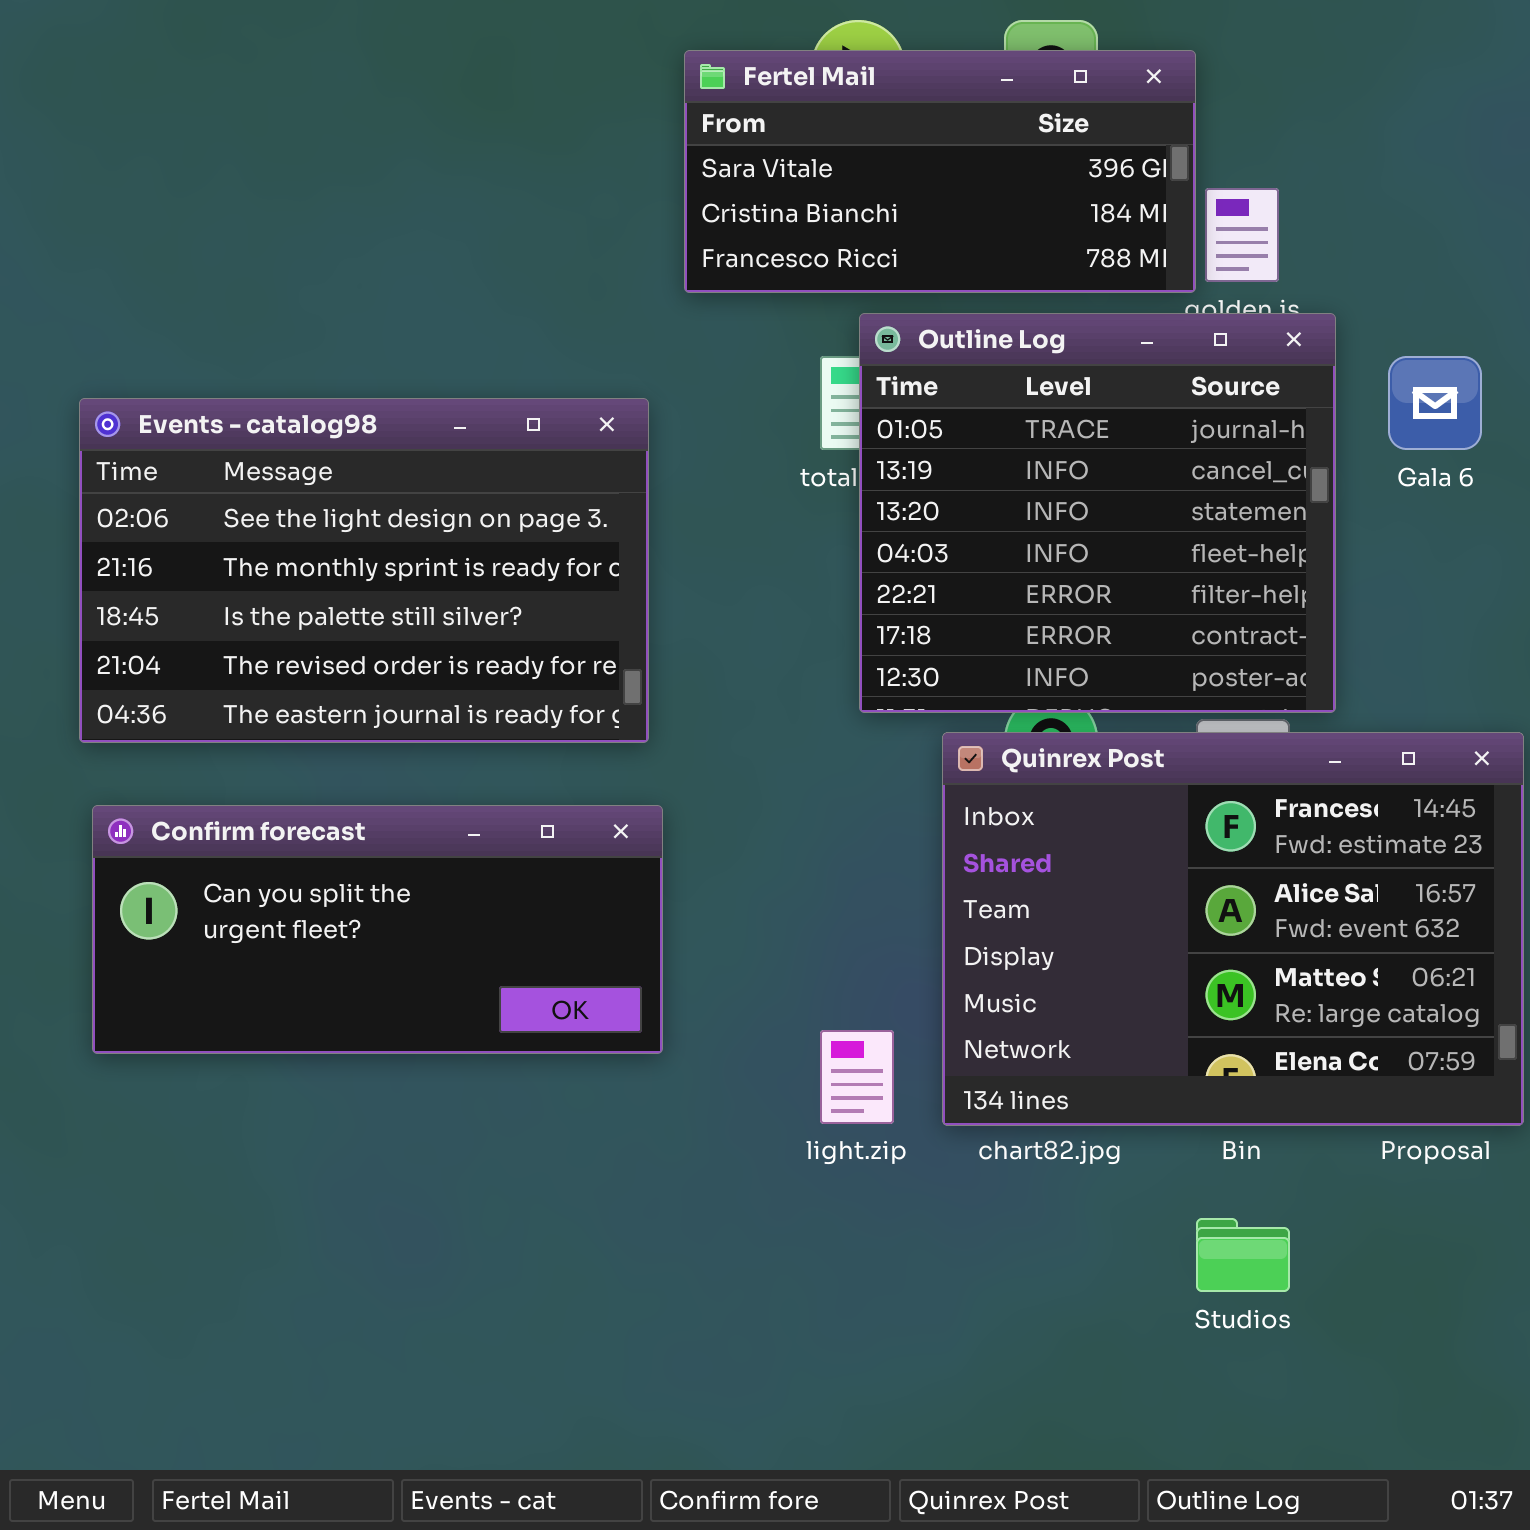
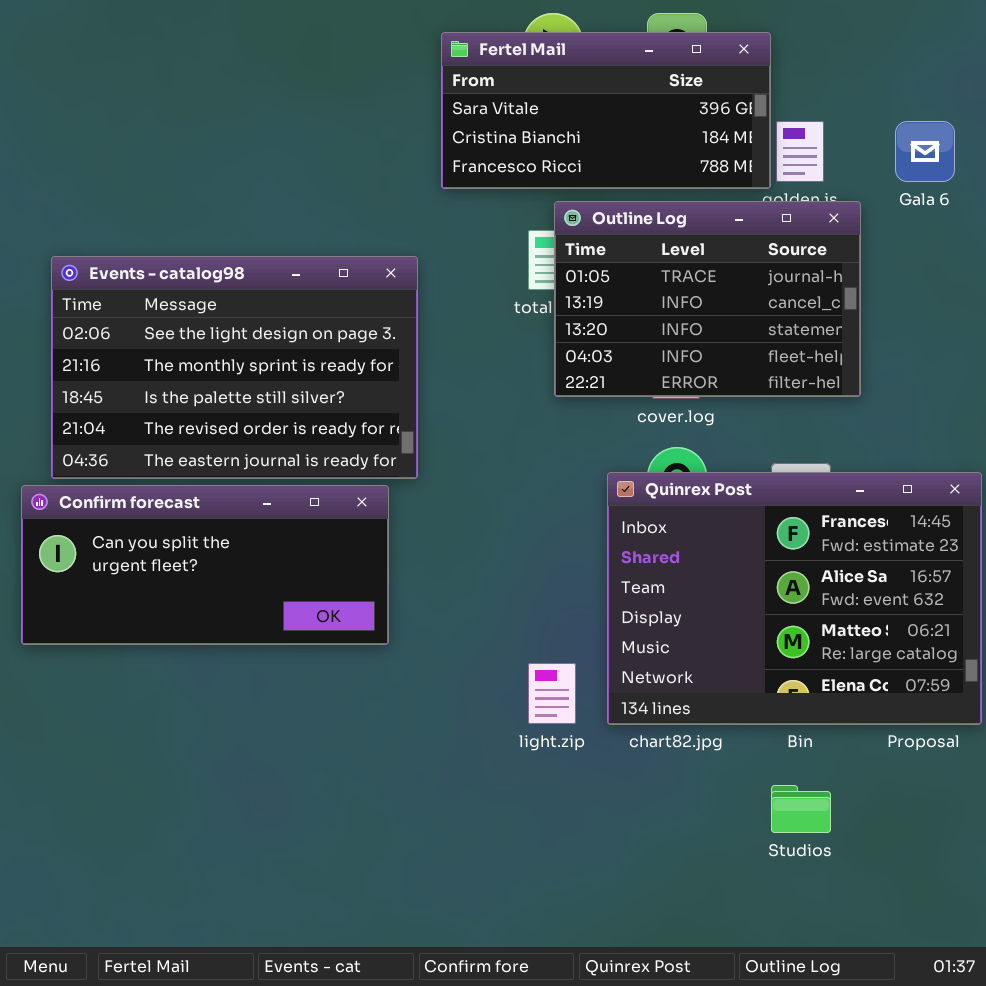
Outline Log: [859,313,1336,713] -> [554,201,861,397], resized
Gala 6: [1388,356,1482,450] -> [895,121,955,182], moved
Confirm forecast: [92,805,663,1054] -> [21,485,389,645], moved

